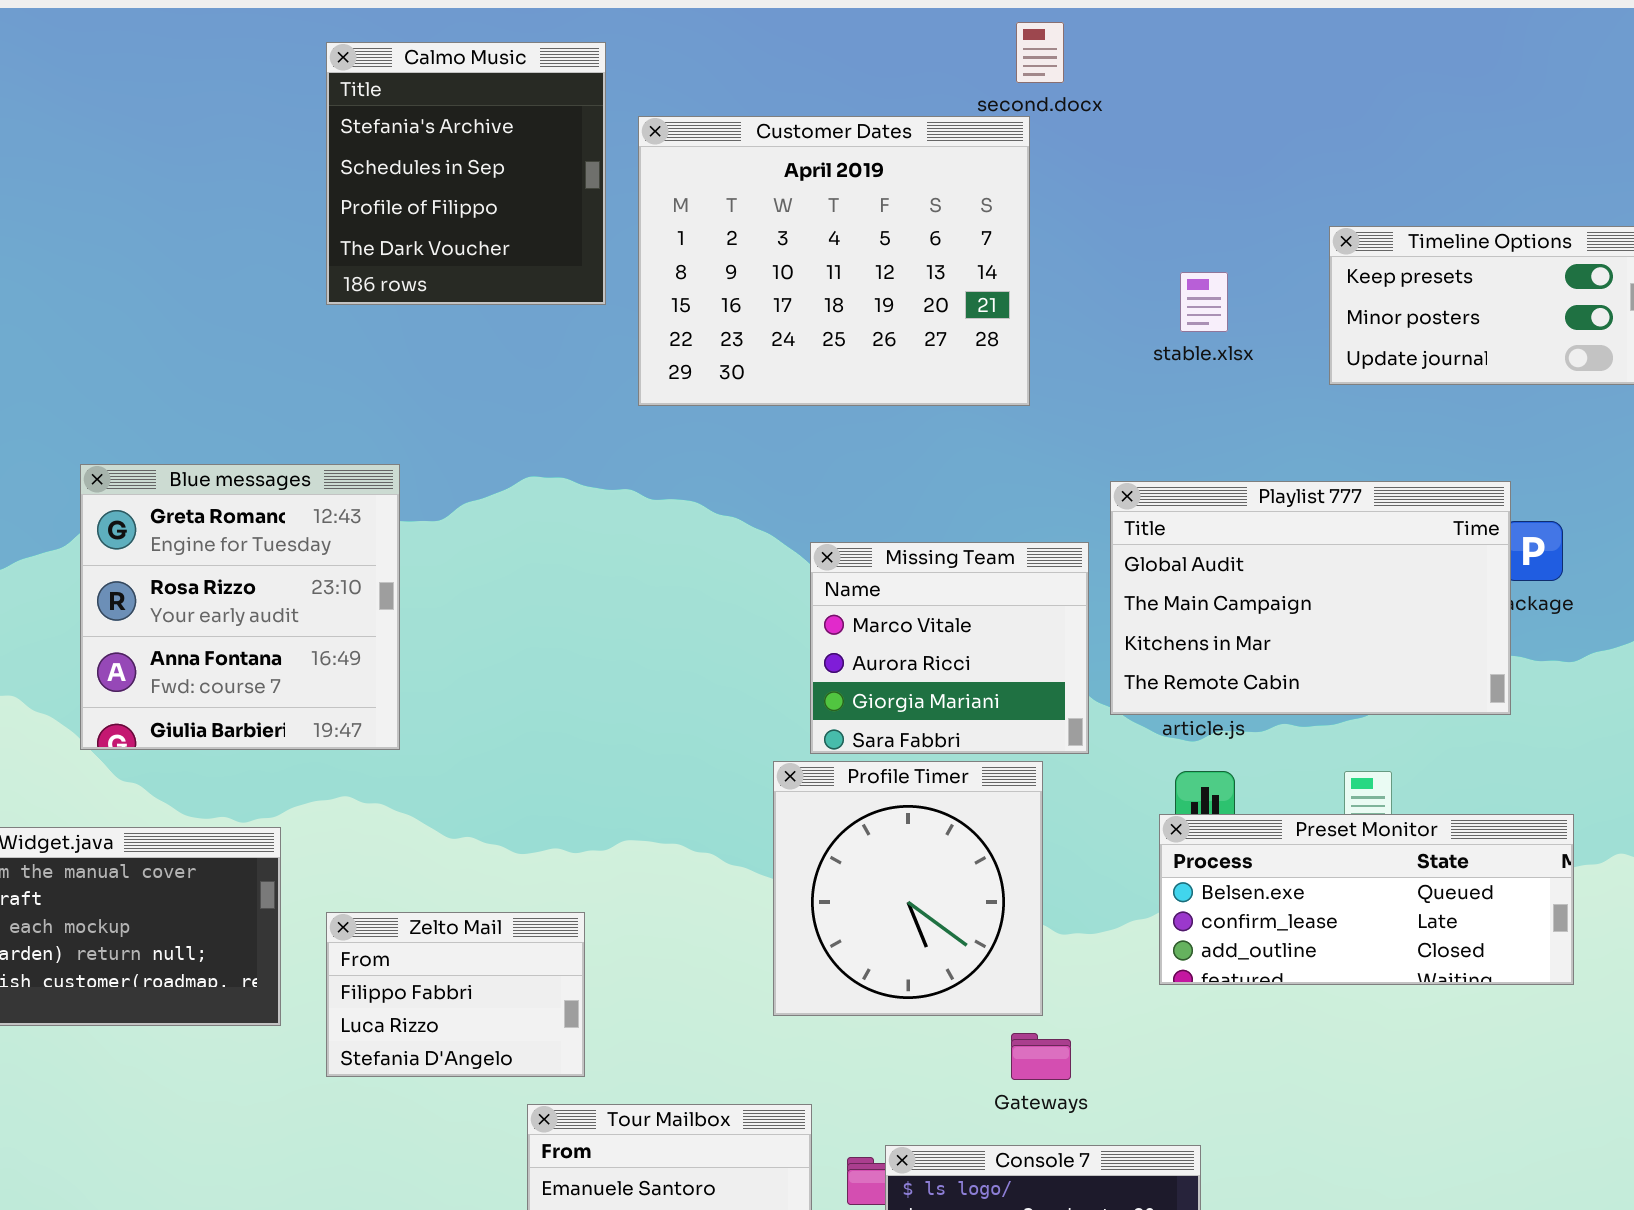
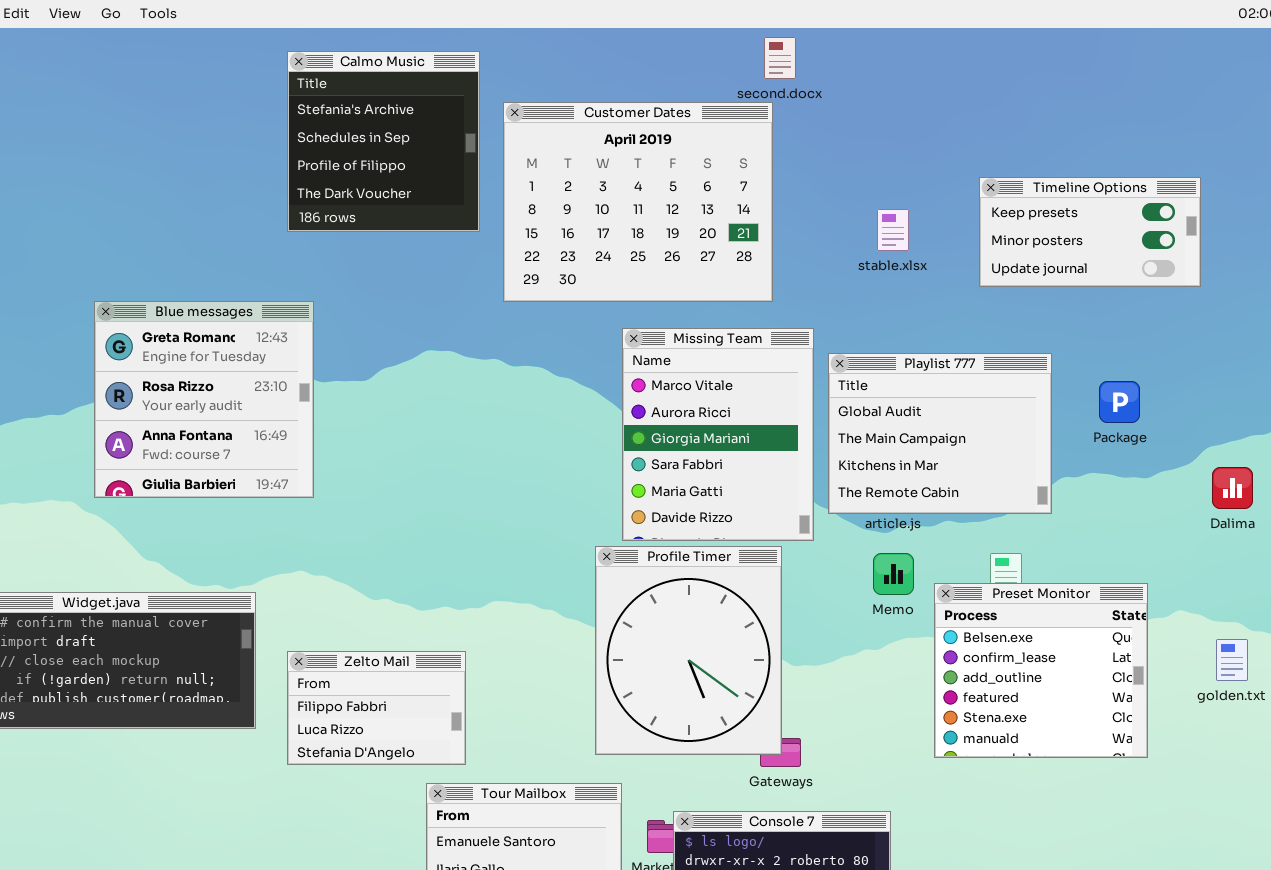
Blue messages: [80,464,400,750] -> [94,301,314,498], moved
Playlist 777: [1110,481,1511,715] -> [828,353,1052,514], resized
Missing Team: [810,542,1089,754] -> [622,328,814,541], resized
Profile Timer: [773,761,1043,1016] -> [595,546,782,755], resized
Preset Monitor: [1159,814,1574,985] -> [934,583,1148,758], resized

